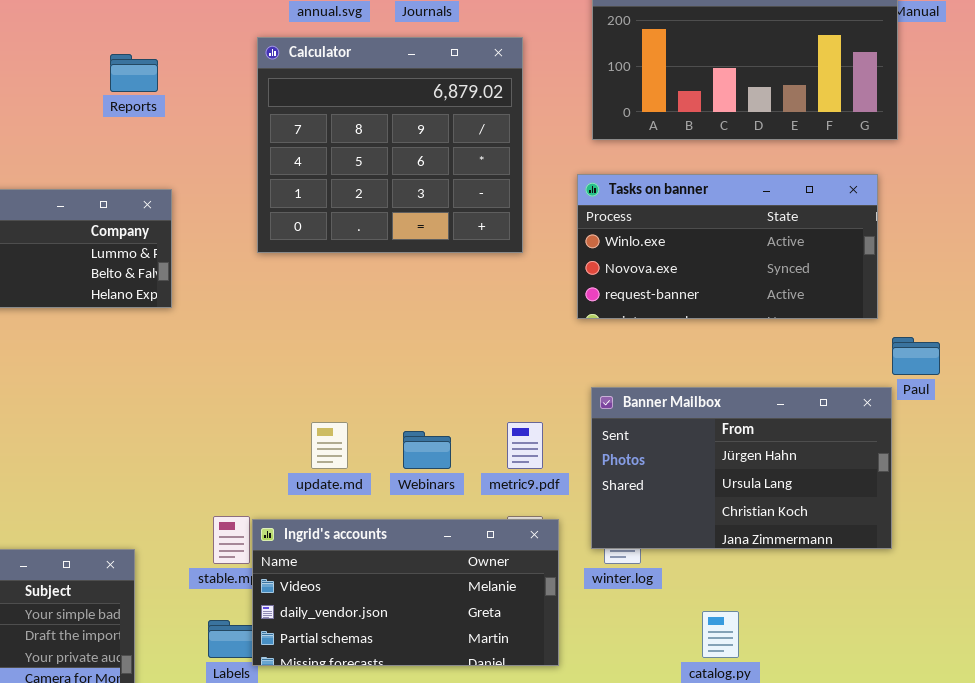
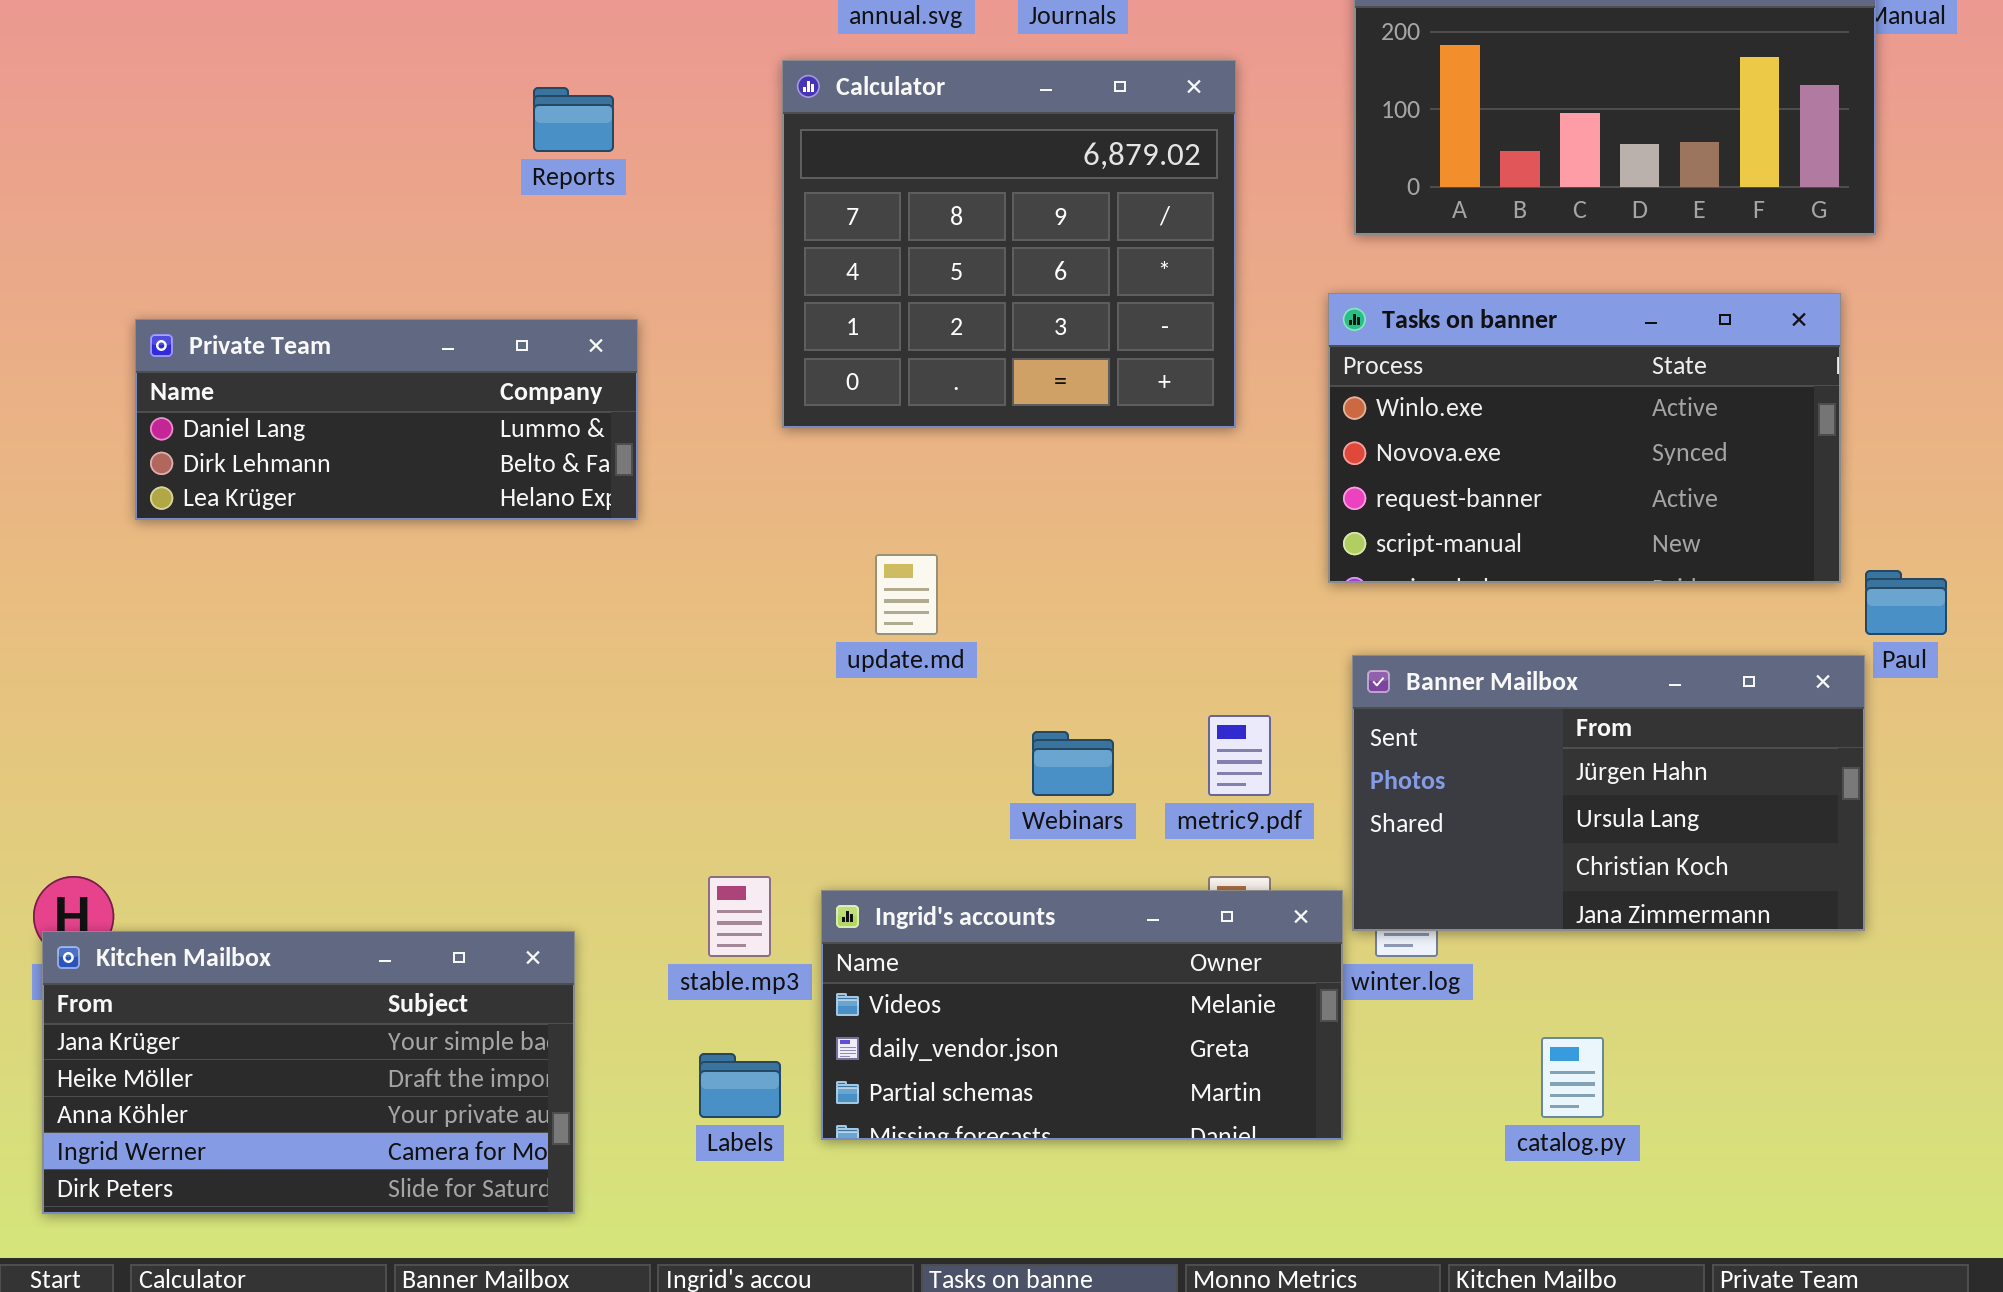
Tasks on banner: [577,174,878,319] -> [1328,293,1841,583], resized
update.md: [311,422,348,469] -> [875,554,938,635], moved
Ingrid's accounts: [252,519,559,666] -> [821,890,1343,1140], moved

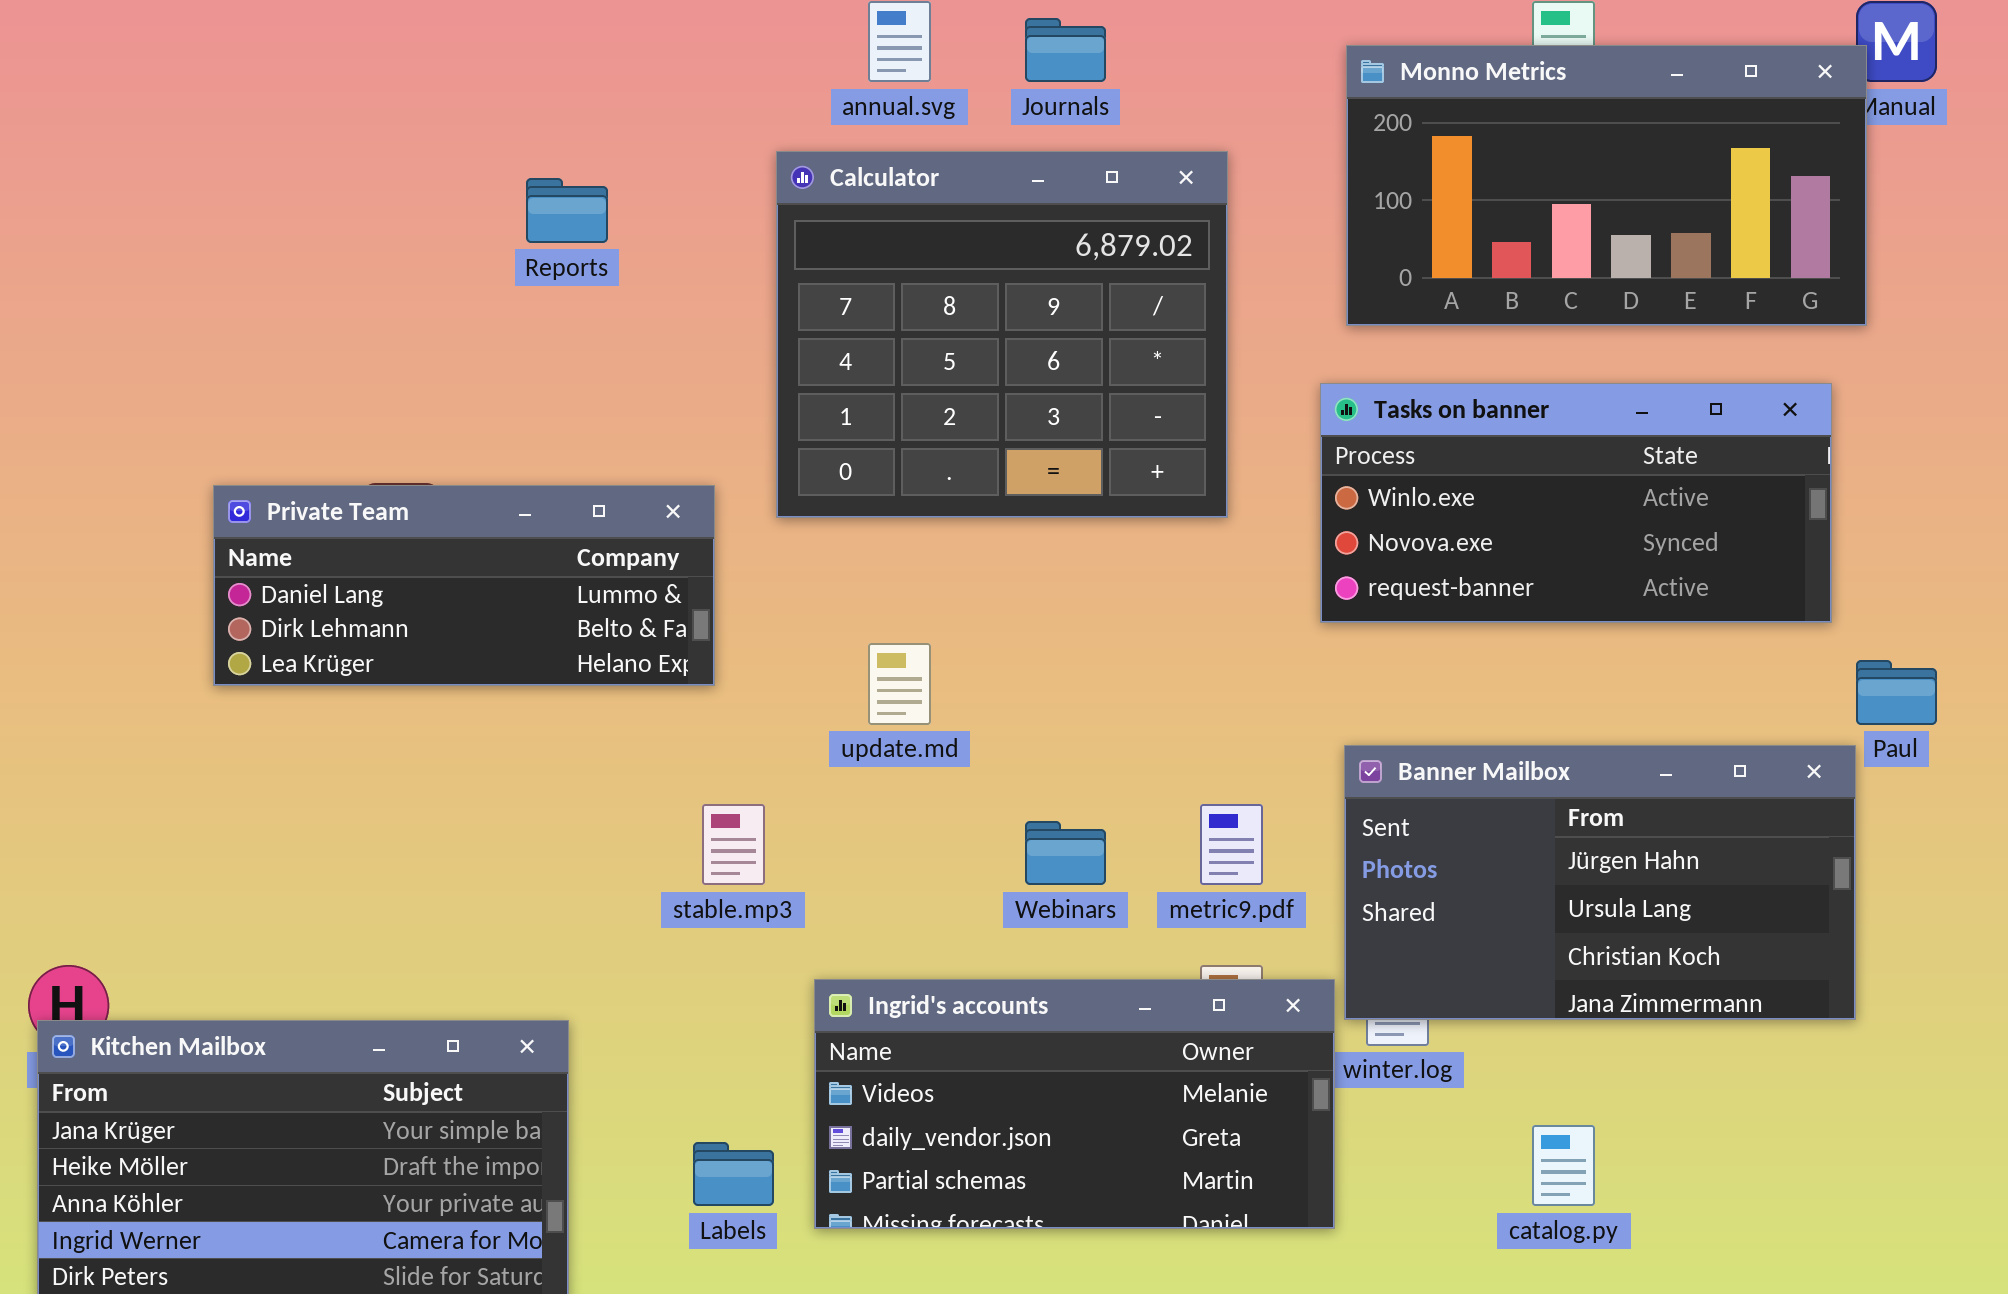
Tasks on banner: [1328,293,1841,583] -> [1320,383,1832,623], resized
Private Team: [135,319,638,520] -> [213,485,715,686], moved
stable.mp3: [708,876,771,957] -> [702,804,765,885], moved

